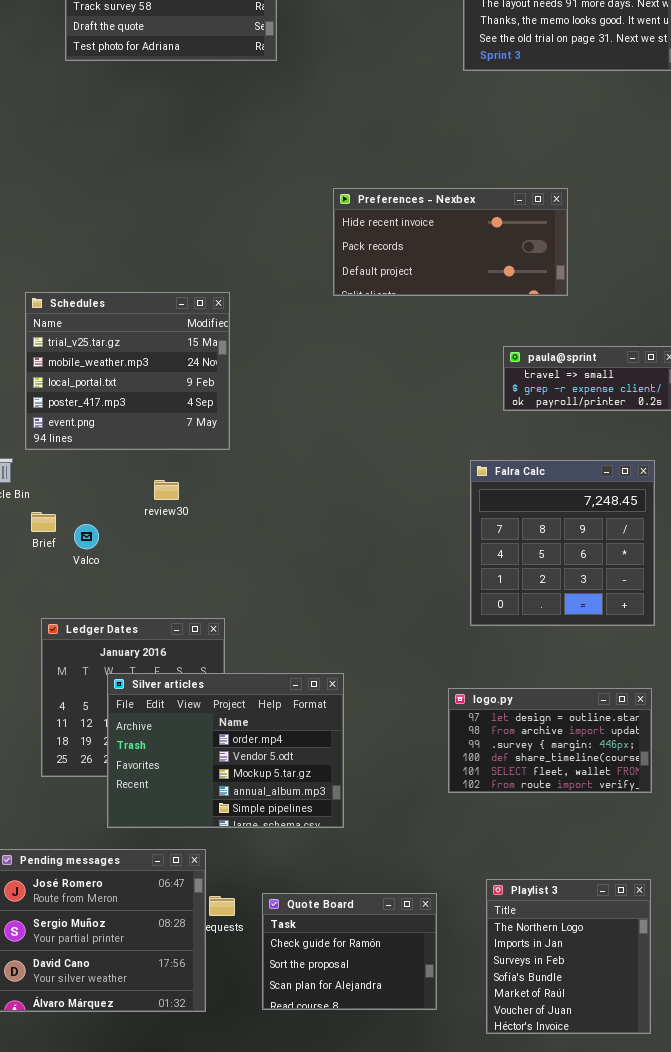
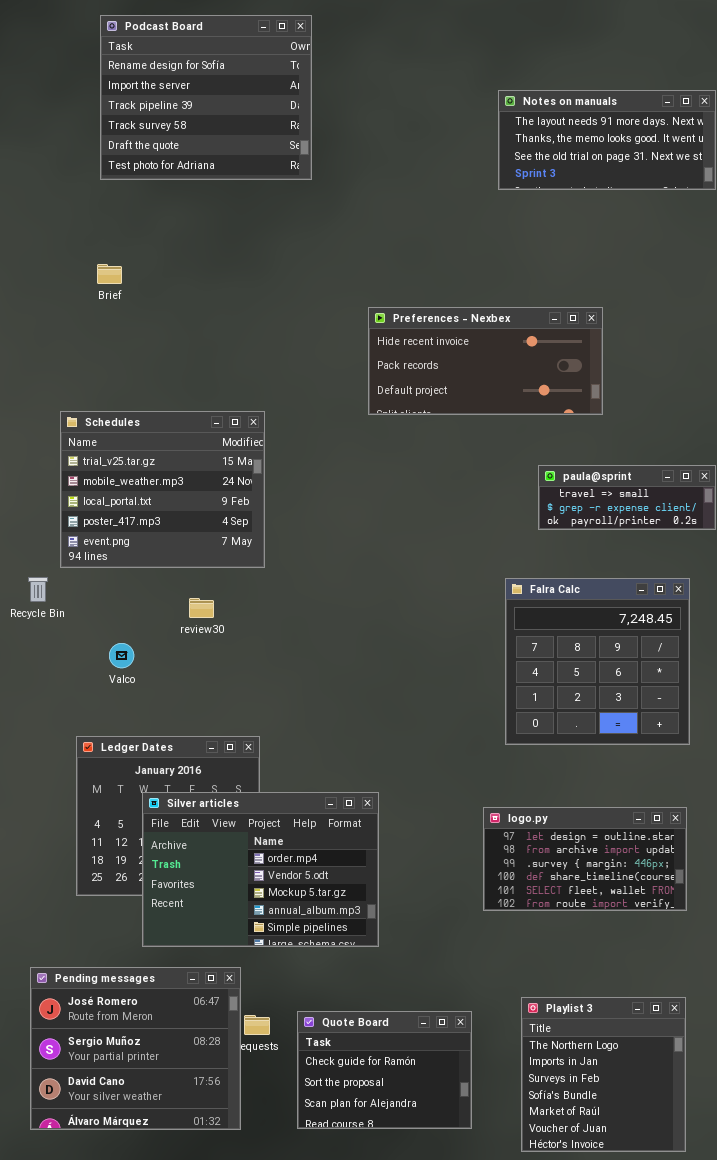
Brief: [31,512,56,532] -> [97,264,122,284], moved

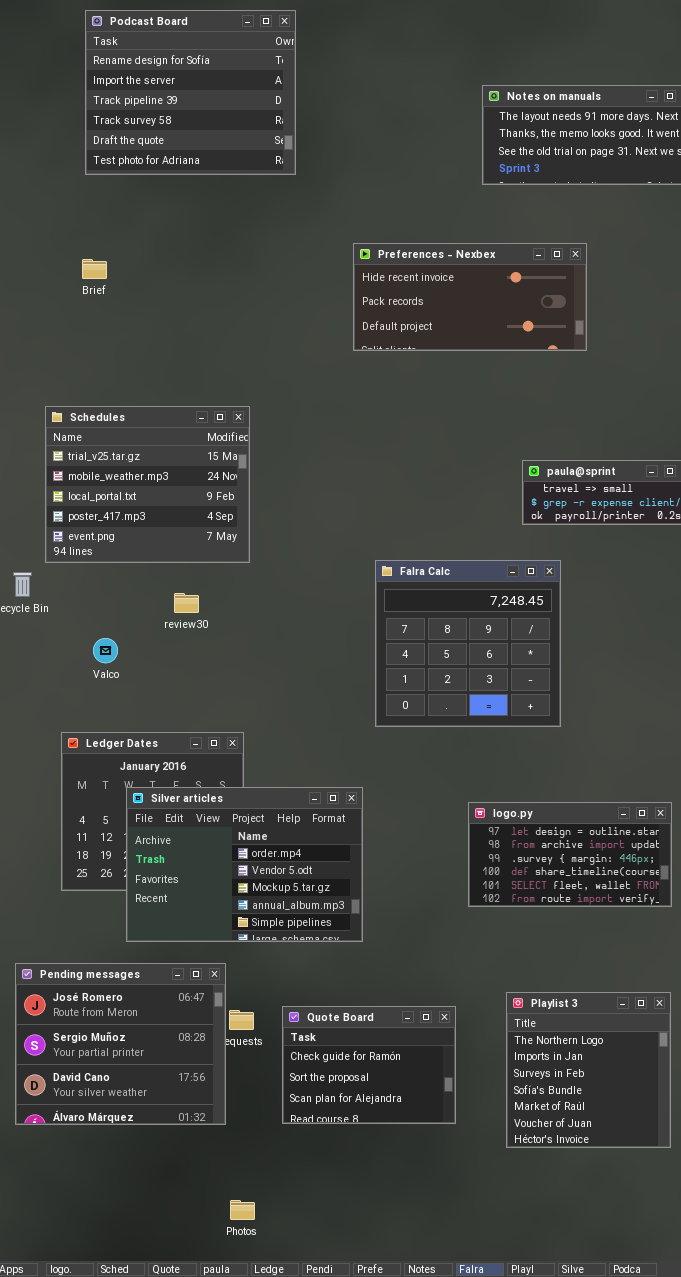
Preferences - Nexbex: [368,307,603,415] -> [353,243,587,351], moved
Falra Calc: [505,578,690,745] -> [375,560,561,727], moved

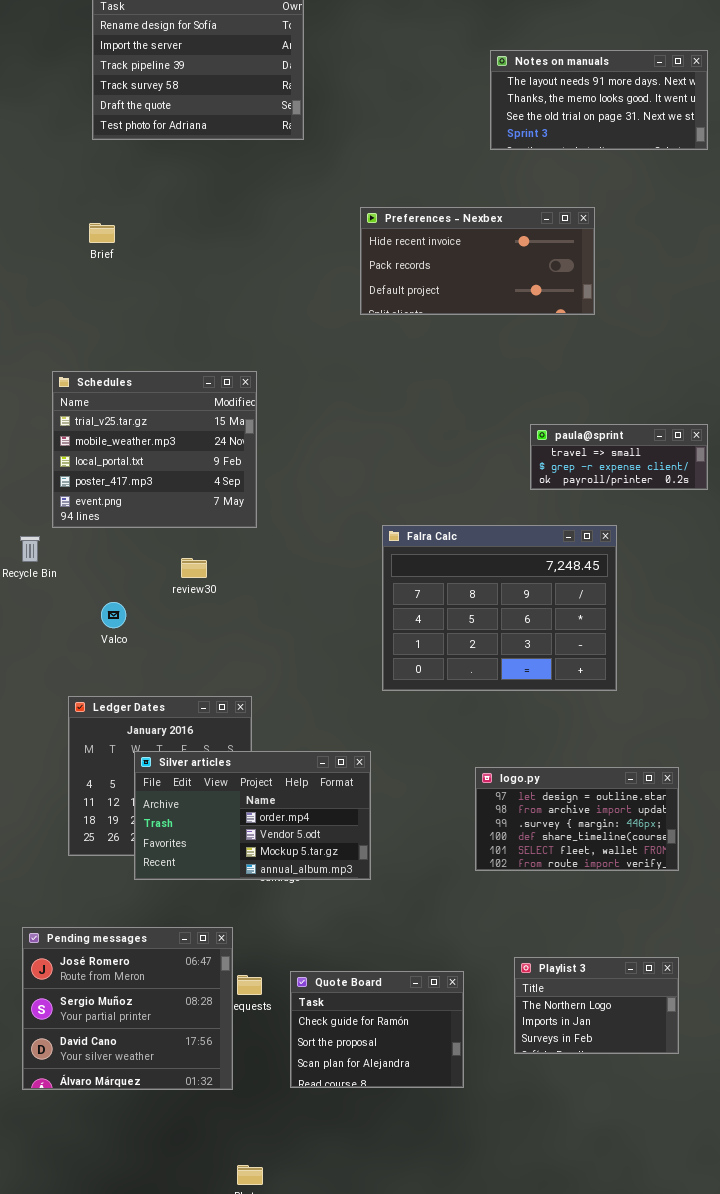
Falra Calc: [375,560,561,727] -> [382,525,617,691], resized
Silver articles: [126,787,363,942] -> [134,751,371,880], resized
Playlist 3: [506,992,671,1148] -> [514,957,679,1054], resized

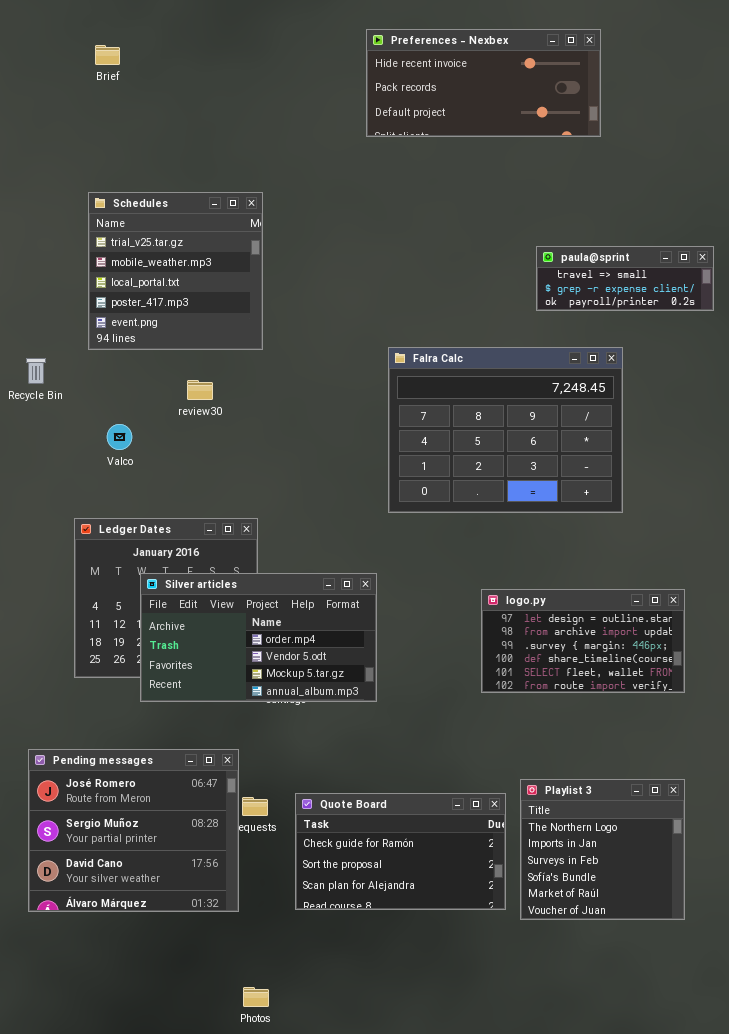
Schedules: [52,371,257,528] -> [88,192,263,350], resized
Playlist 3: [514,957,679,1054] -> [520,779,685,920], resized
Quote Board: [290,971,464,1088] -> [295,793,506,910], resized

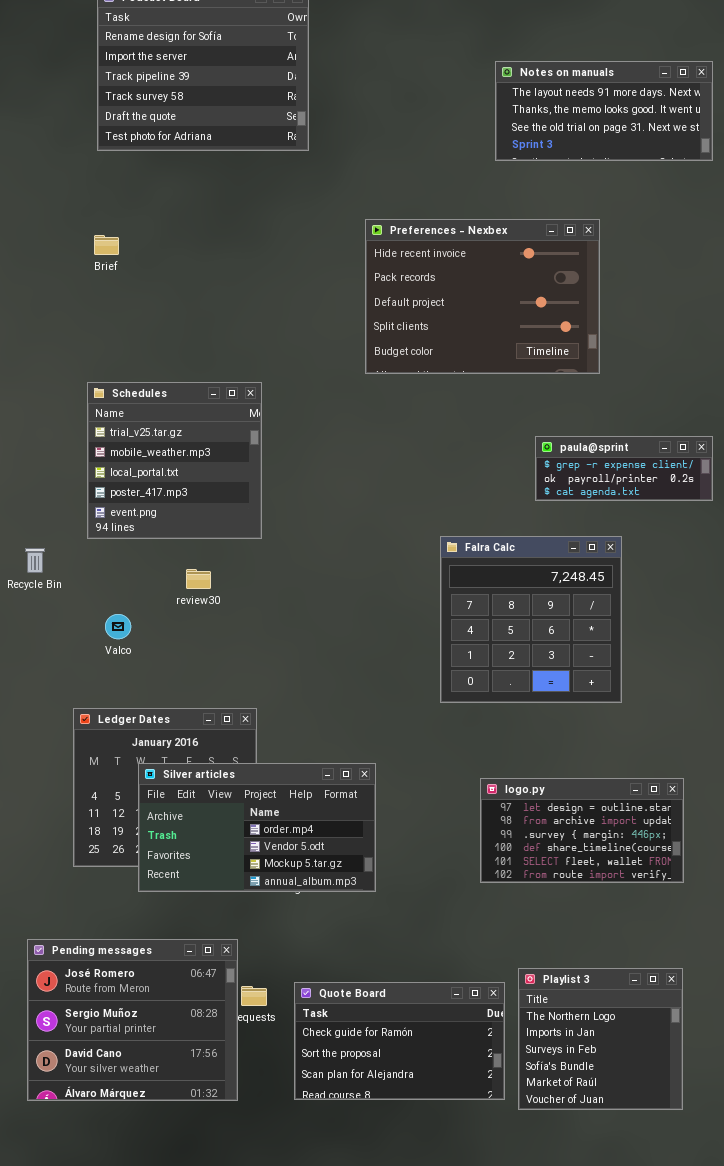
Preferences - Nexbex: [366,29,601,137] -> [365,219,600,374], resized
paula@sprint: [536,246,714,311] -> [535,436,713,501], scrolled down 1 row
Falra Calc: [388,347,623,513] -> [440,536,622,703], resized

